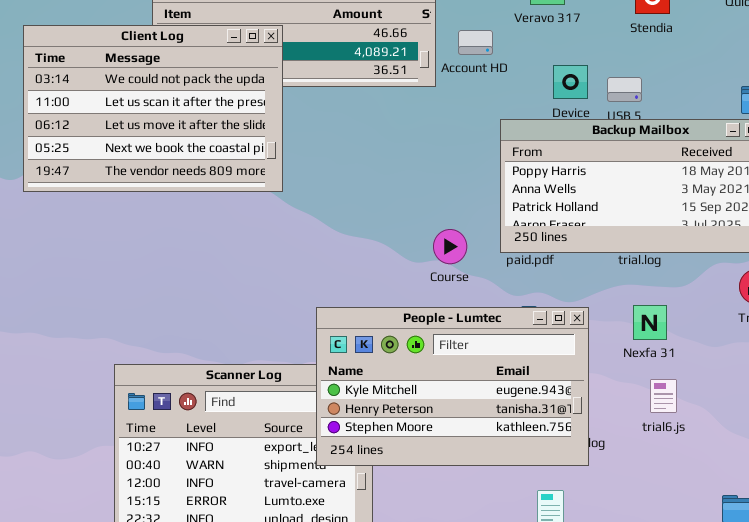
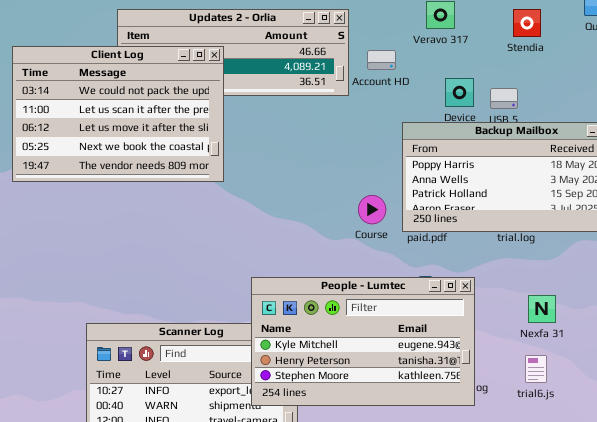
Course: [433,229,467,264] -> [358,195,386,224], moved
Nexfa 31: [633,305,667,340] -> [528,295,556,323], moved
trial6.js: [650,379,677,413] -> [525,355,547,383], moved

